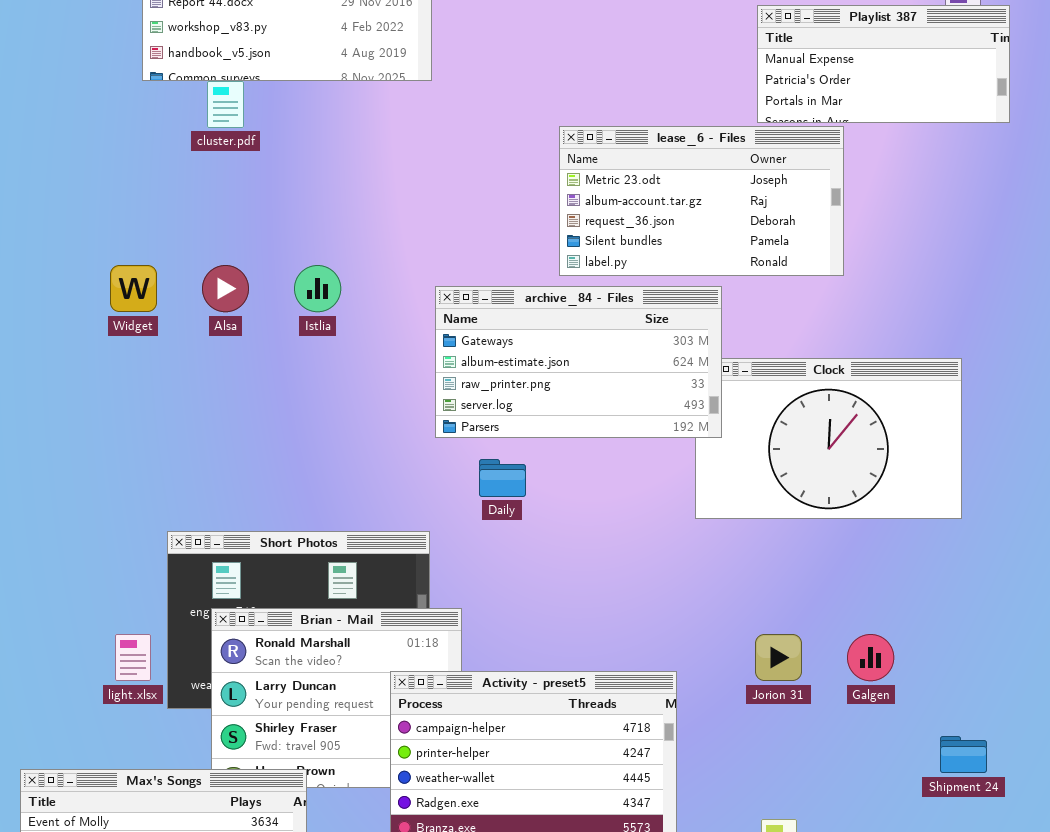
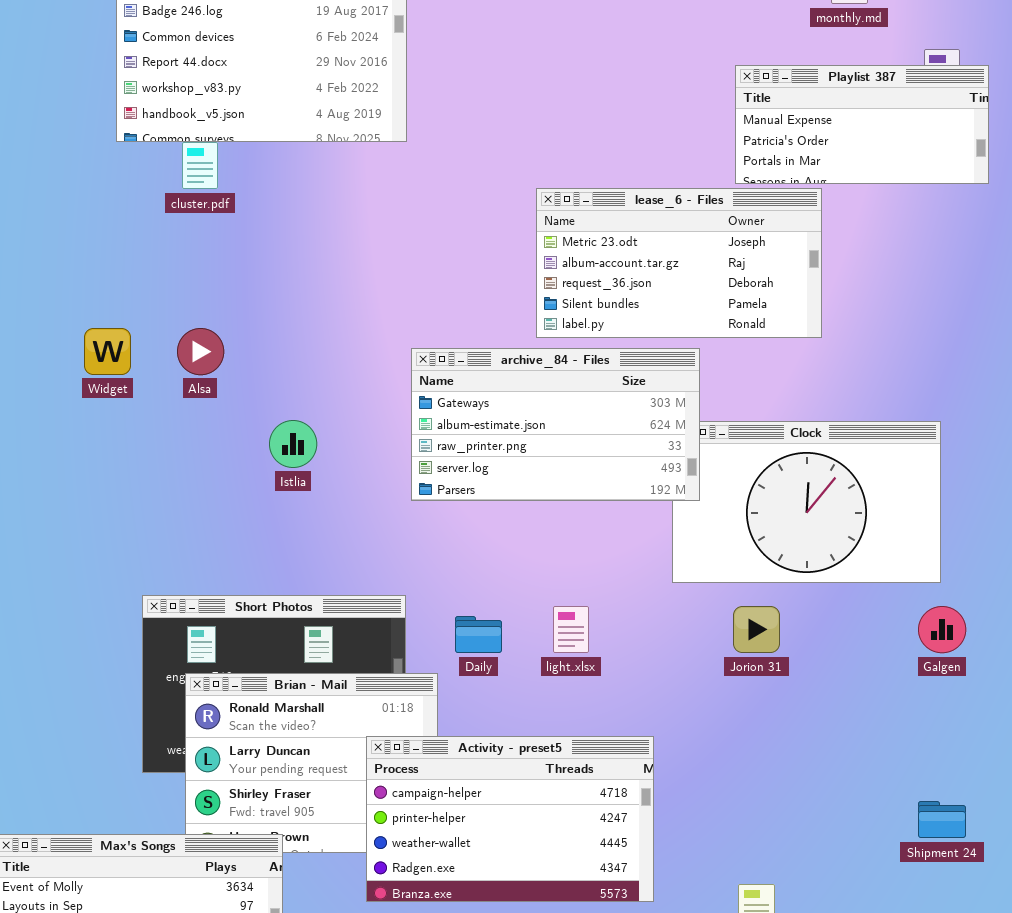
Istlia: [294,265,341,312] -> [269,420,317,468], moved
Daily: [479,459,526,497] -> [455,616,502,653], moved
light.xlsx: [115,634,151,681] -> [553,606,589,653], moved
Jorion 31: [755,634,802,681] -> [733,606,780,653], moved
Galgen: [847,634,894,681] -> [918,606,966,653], moved

